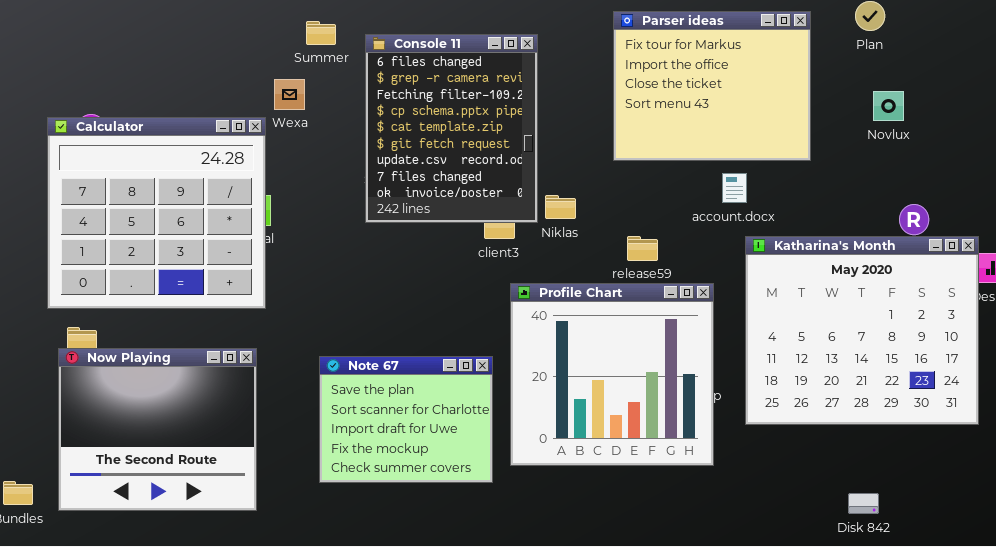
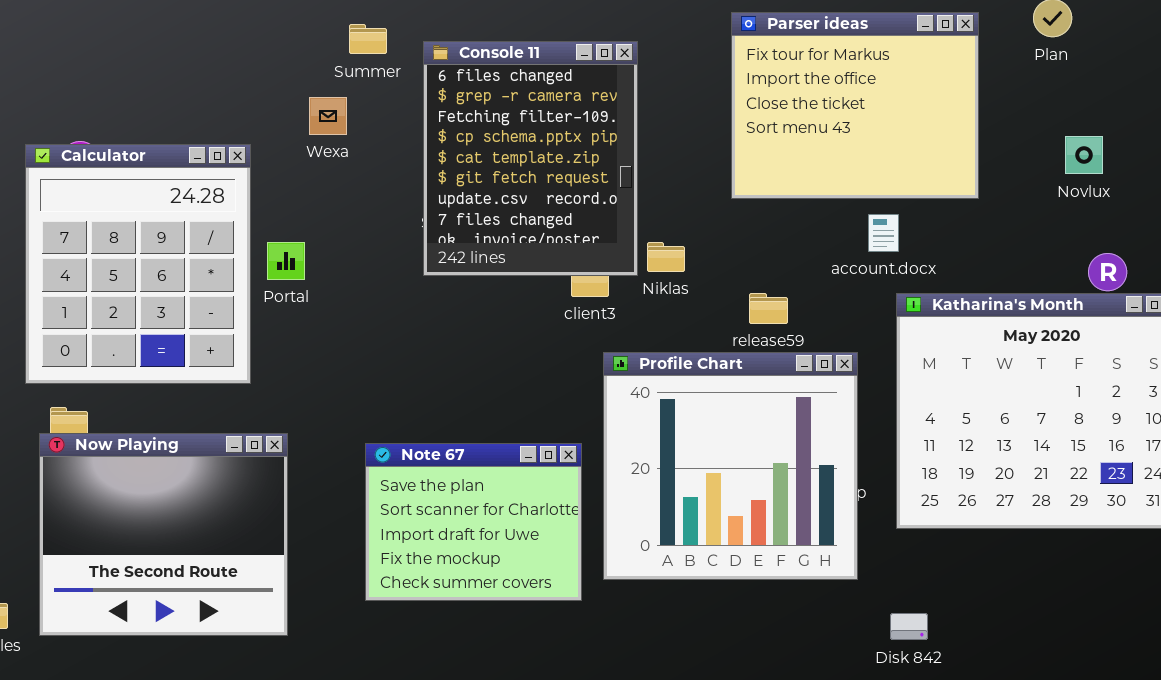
Novlux: [873,91,904,121] -> [1065,136,1103,174], moved
Calculator: [47,117,266,309] -> [25,144,251,384], resized
Disk 842: [848,493,879,514] -> [890,613,928,640], moved

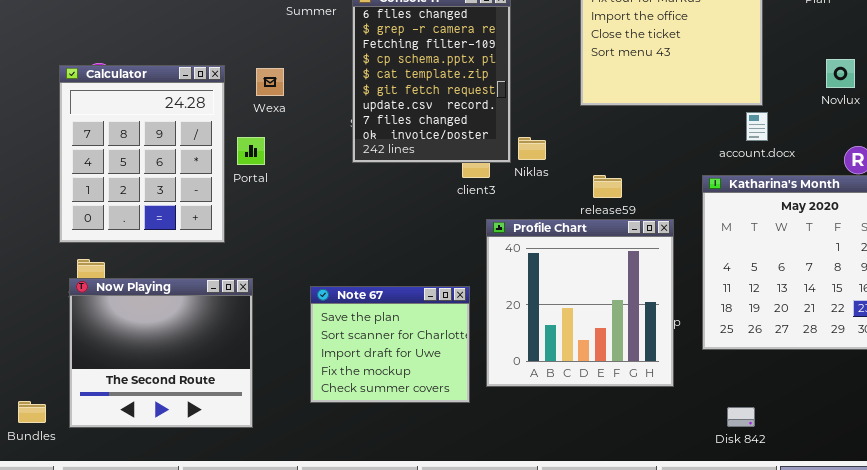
Wexa: [309,97,347,135] -> [256,68,284,96], moved
account.docx: [868,214,899,252] -> [746,112,768,141], moved
Disk 842: [890,613,928,640] -> [727,407,755,427], moved

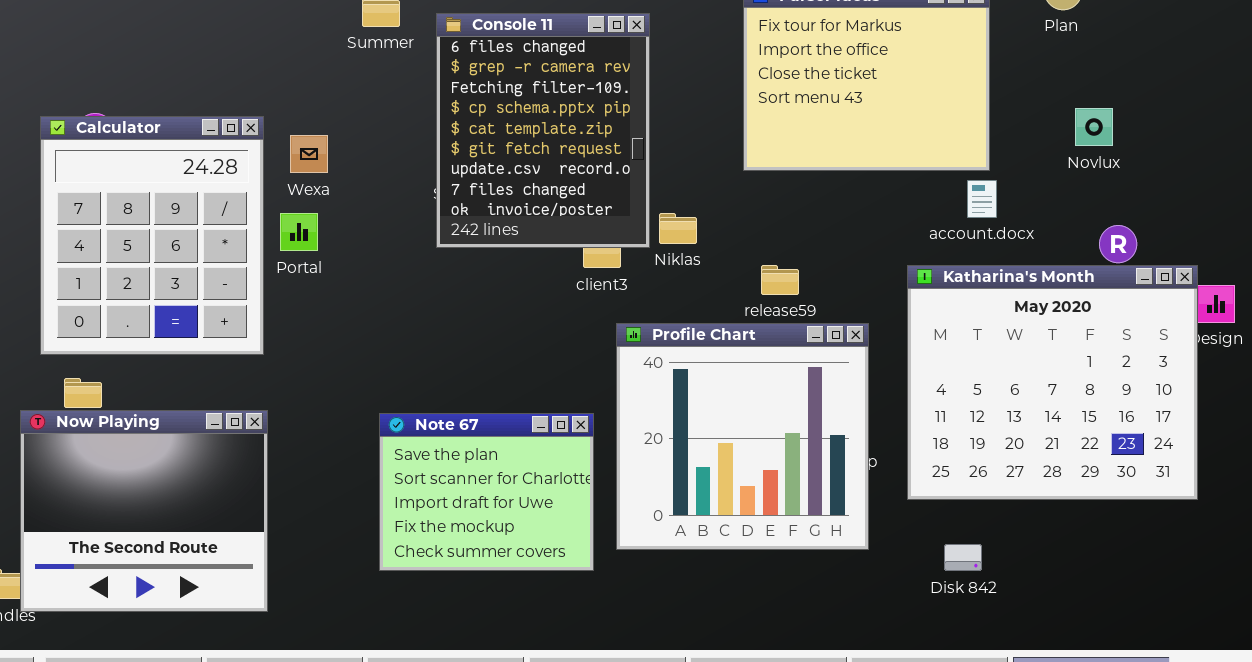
Wexa: [256,68,284,96] -> [290,135,328,173], moved
Now Playing: [69,278,253,428] -> [20,410,268,612], moved
Disk 842: [727,407,755,427] -> [944,544,982,571], moved

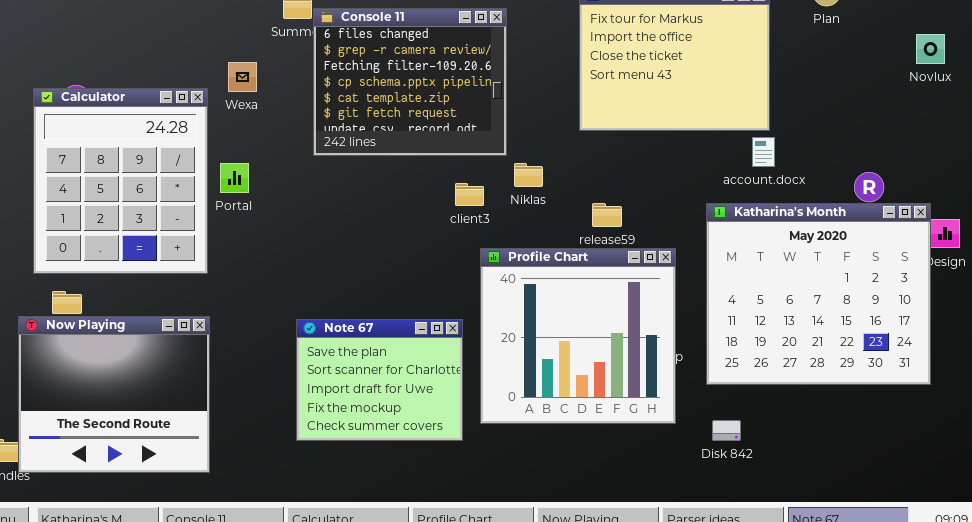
Console 11: [436,13,650,248] -> [313,8,507,156], resized
Novlux: [1075,108,1113,146] -> [916,34,945,64], moved
Wexa: [290,135,328,173] -> [228,62,257,92], moved
Disk 842: [944,544,982,571] -> [712,420,741,441], moved

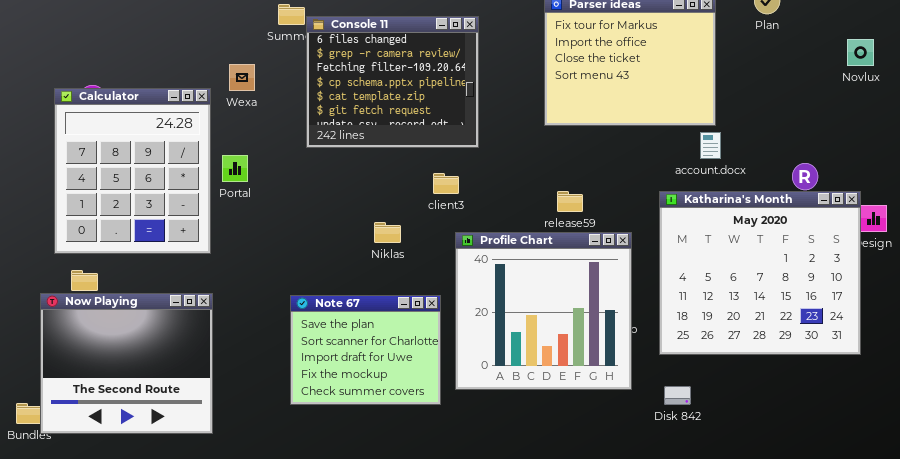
Niklas: [514,163,543,187] -> [374,222,401,243], moved

